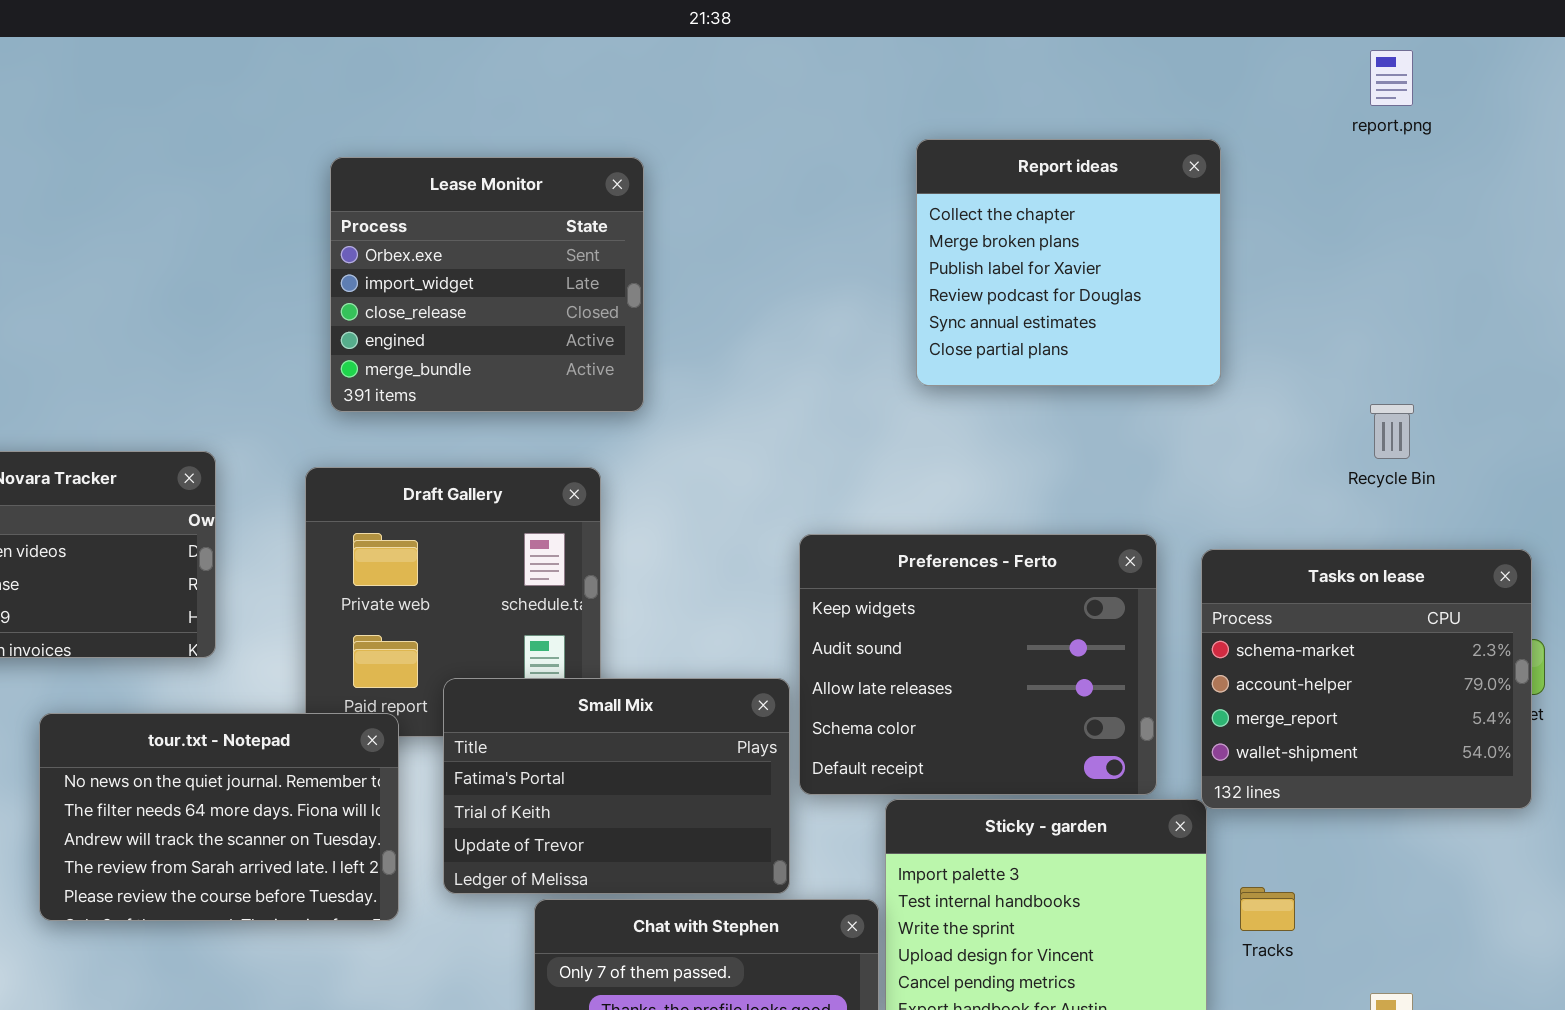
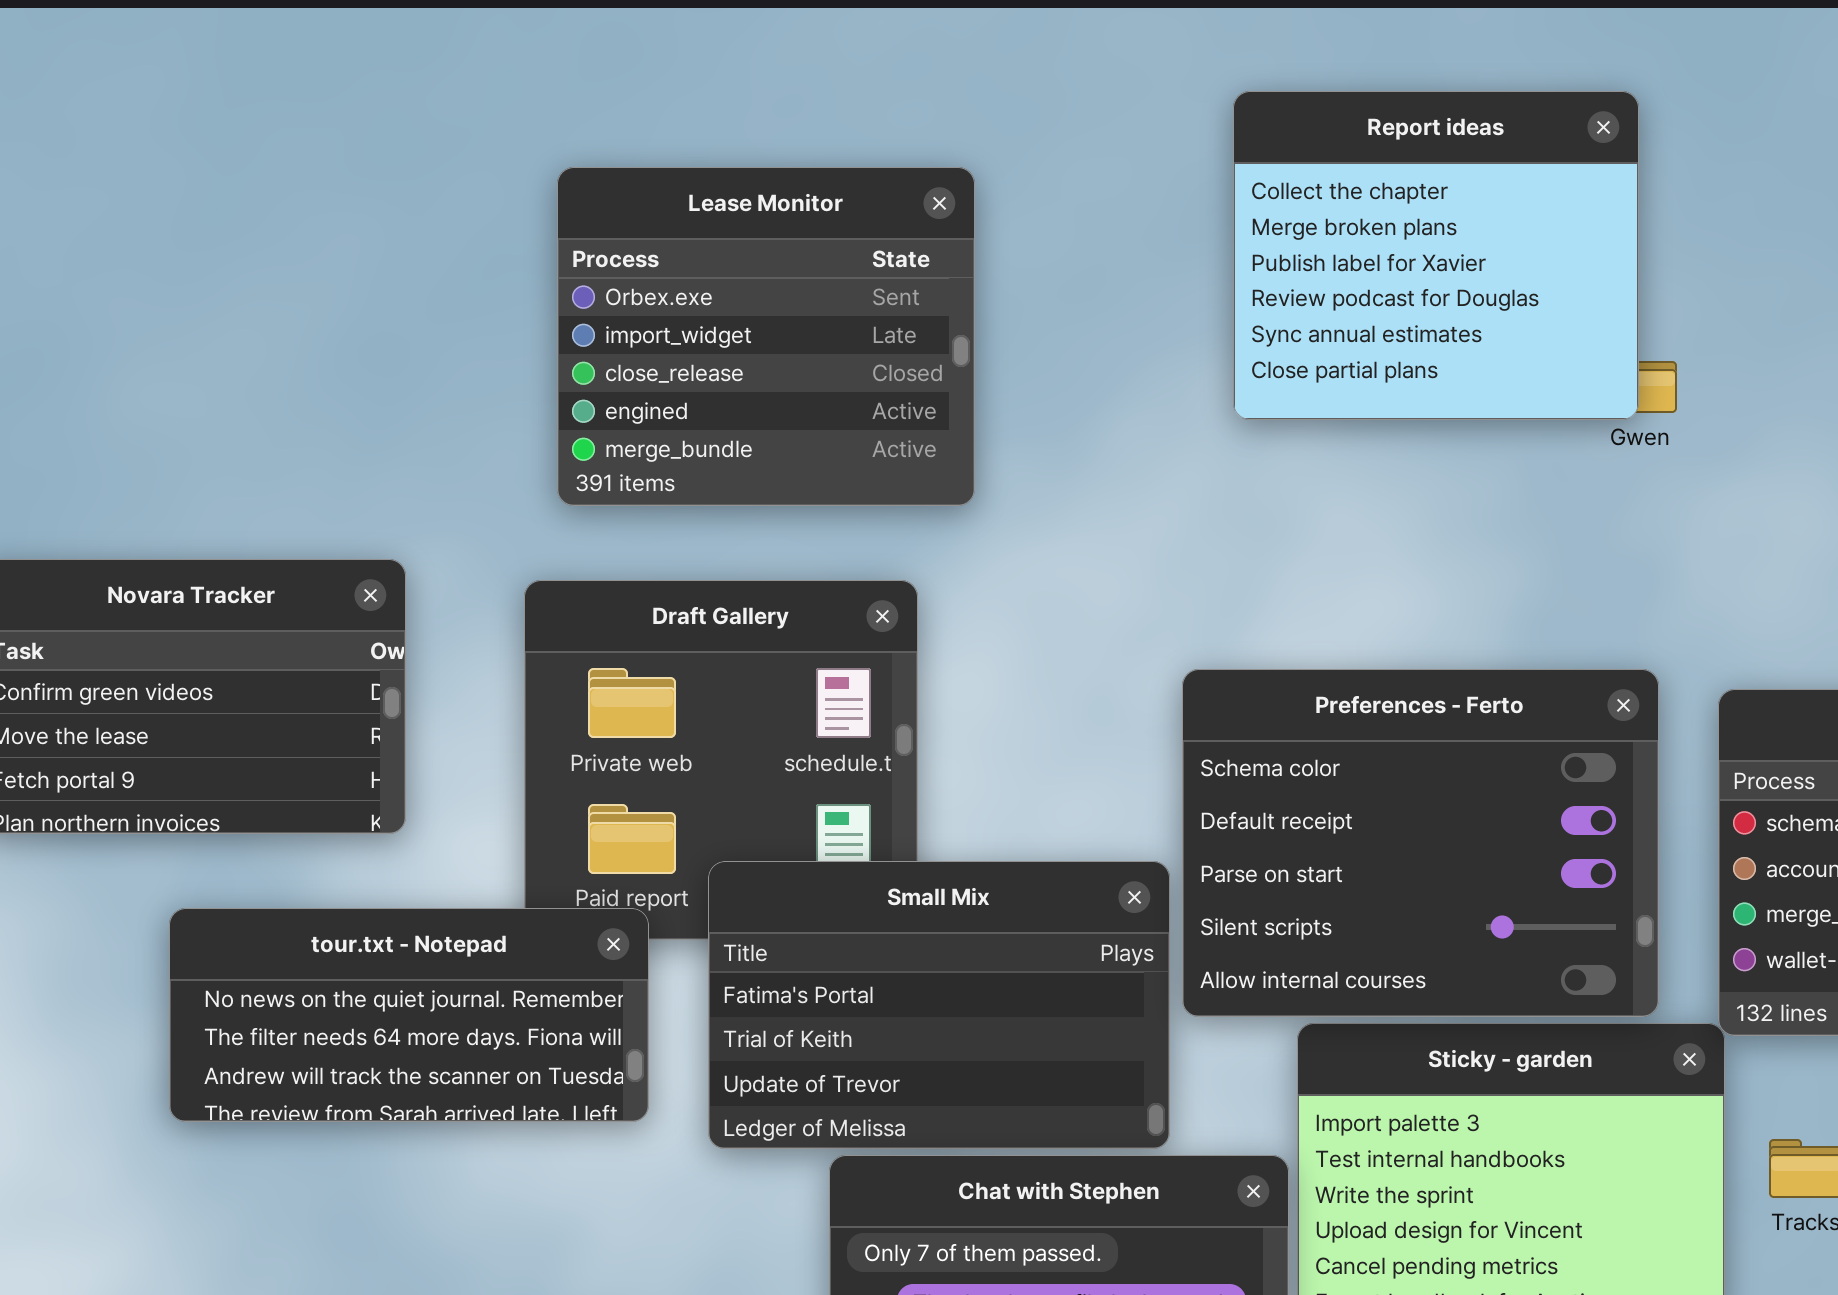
Report ideas: [916,139,1221,386] -> [1233,91,1639,420], moved
Preferences - Ferto: [799,534,1157,795] -> [1182,669,1659,1017], scrolled down 3 rows
tour.txt - Notepad: [39,713,399,921] -> [169,908,649,1122], resized

